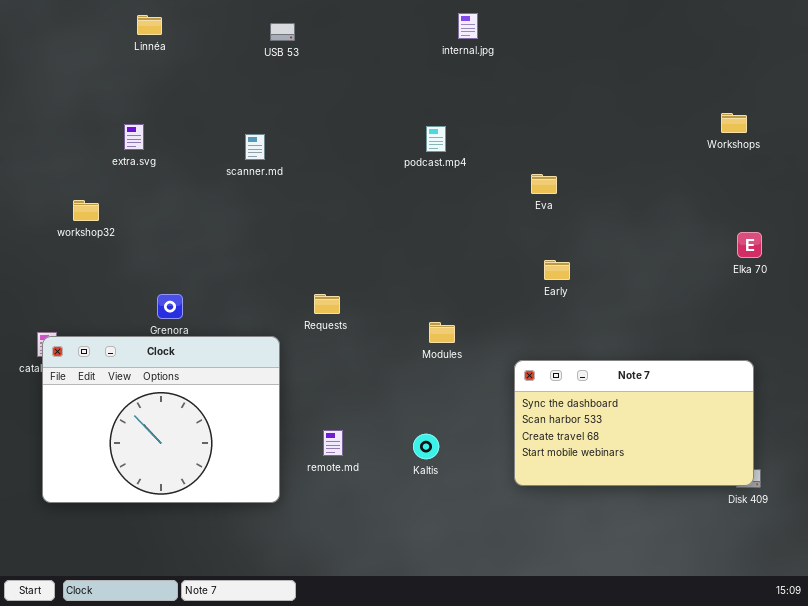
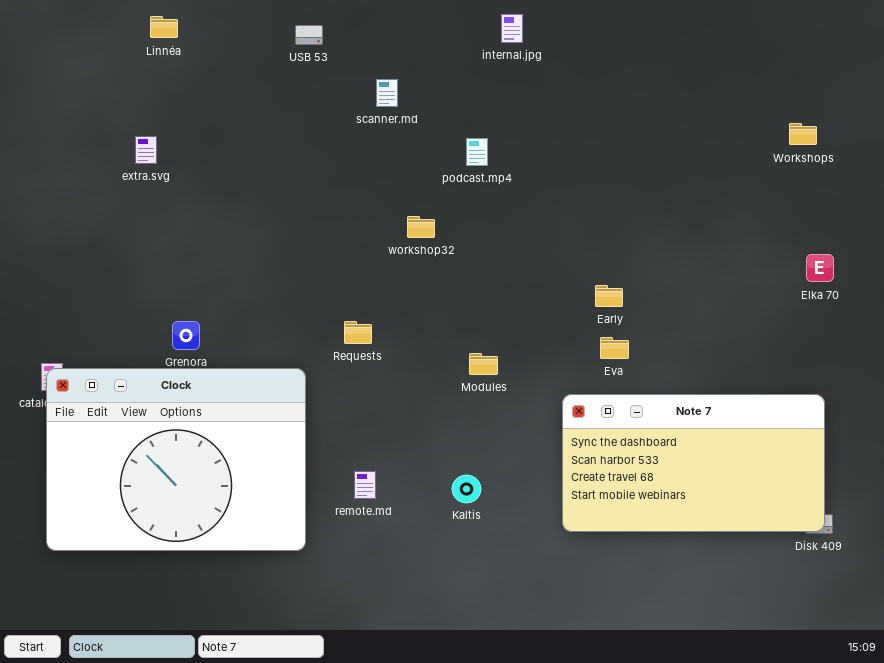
scanner.md: [245,134,265,160] -> [376,79,398,107], moved
Eva: [531,174,557,194] -> [600,337,629,359], moved
workshop32: [73,200,99,221] -> [407,216,435,238], moved

